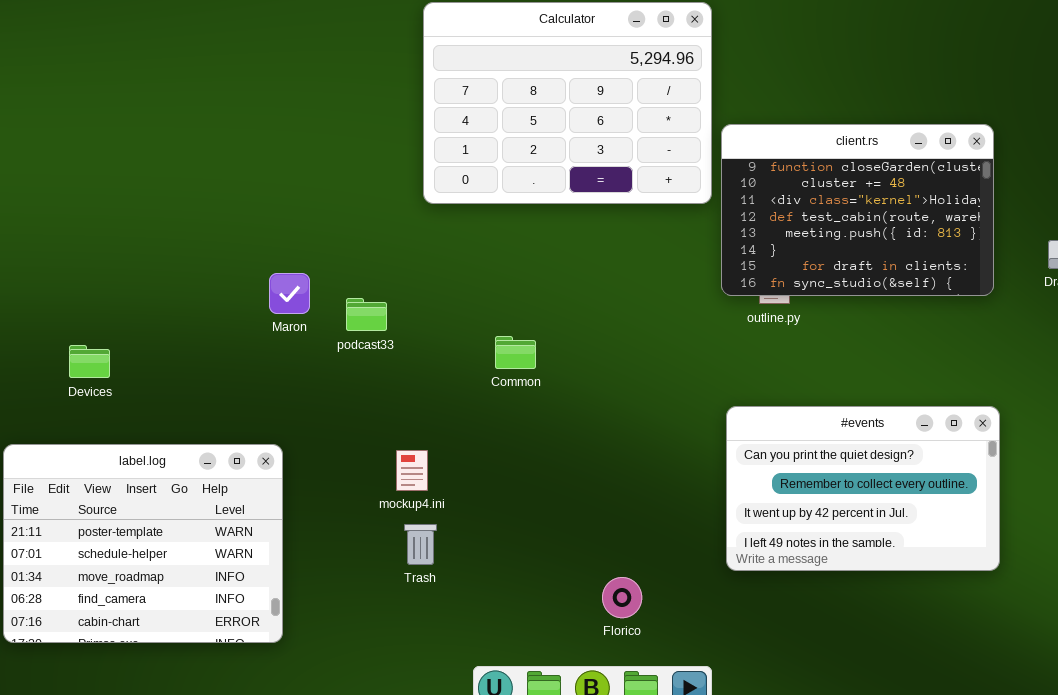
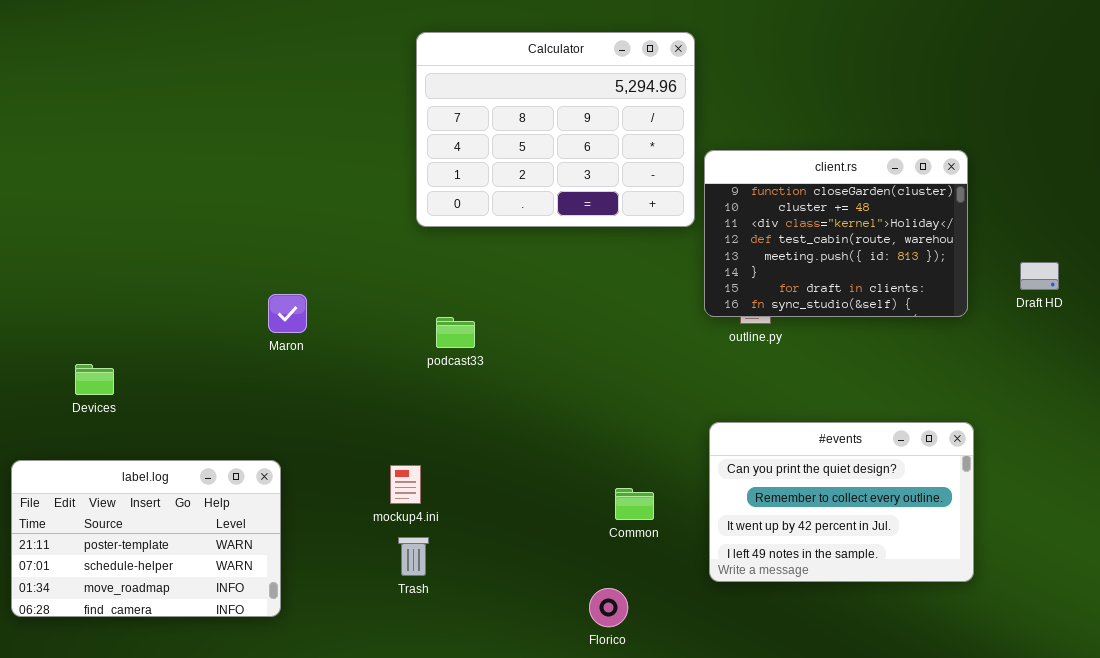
podcast33: [346,298,387,331] -> [436,317,475,348], moved
Common: [495,336,536,369] -> [615,488,654,520], moved
label.log: [3,444,283,643] -> [11,460,281,617], resized

